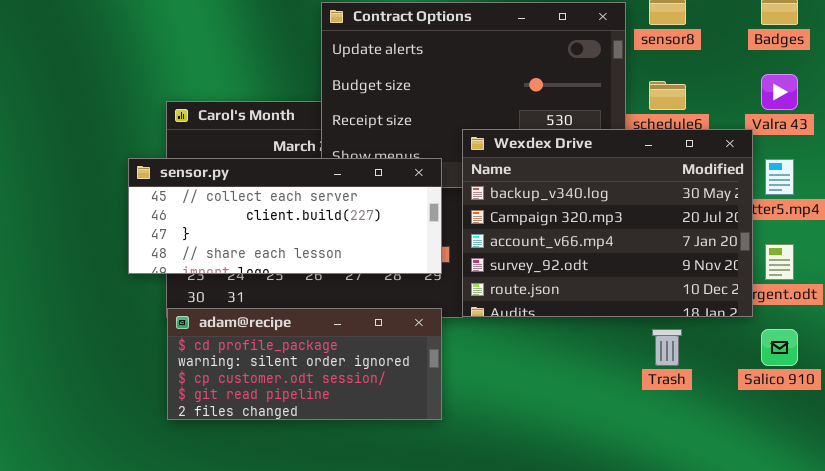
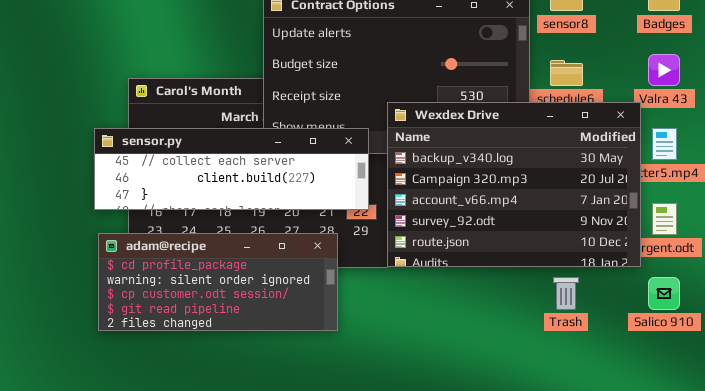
sensor.py: [128,158,442,274] -> [94,128,369,210], resized
adam@recipe: [167,308,442,420] -> [98,233,338,331], moved

